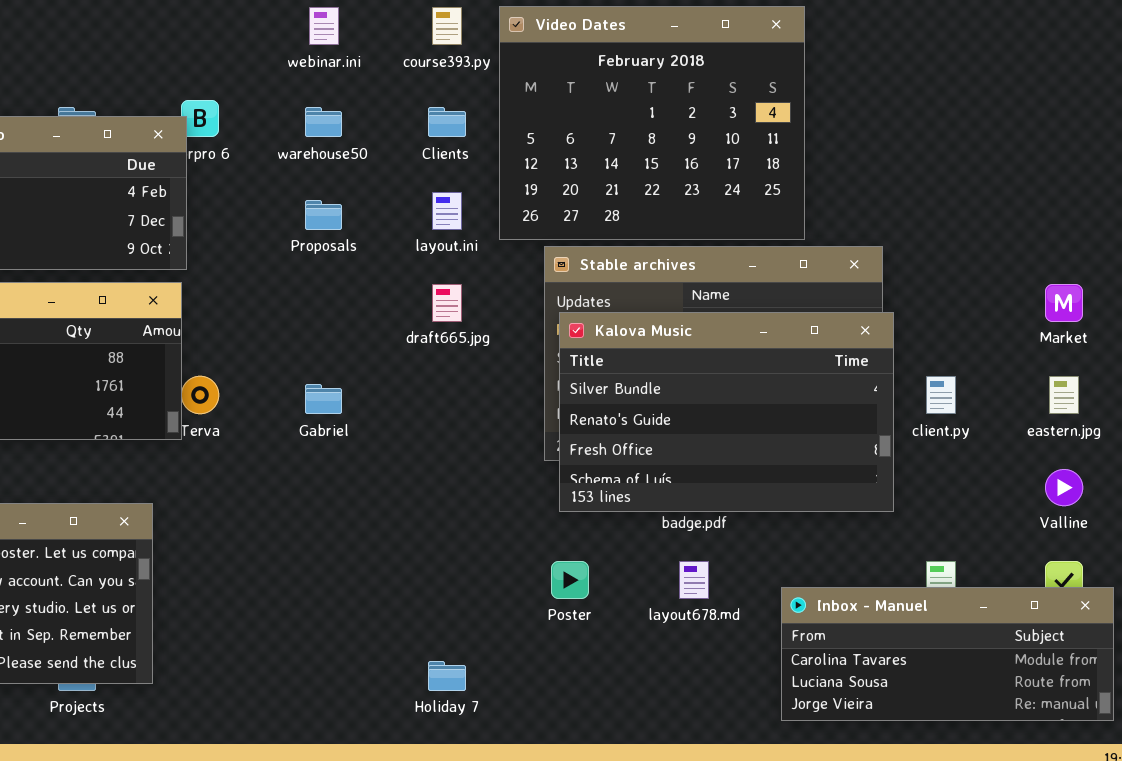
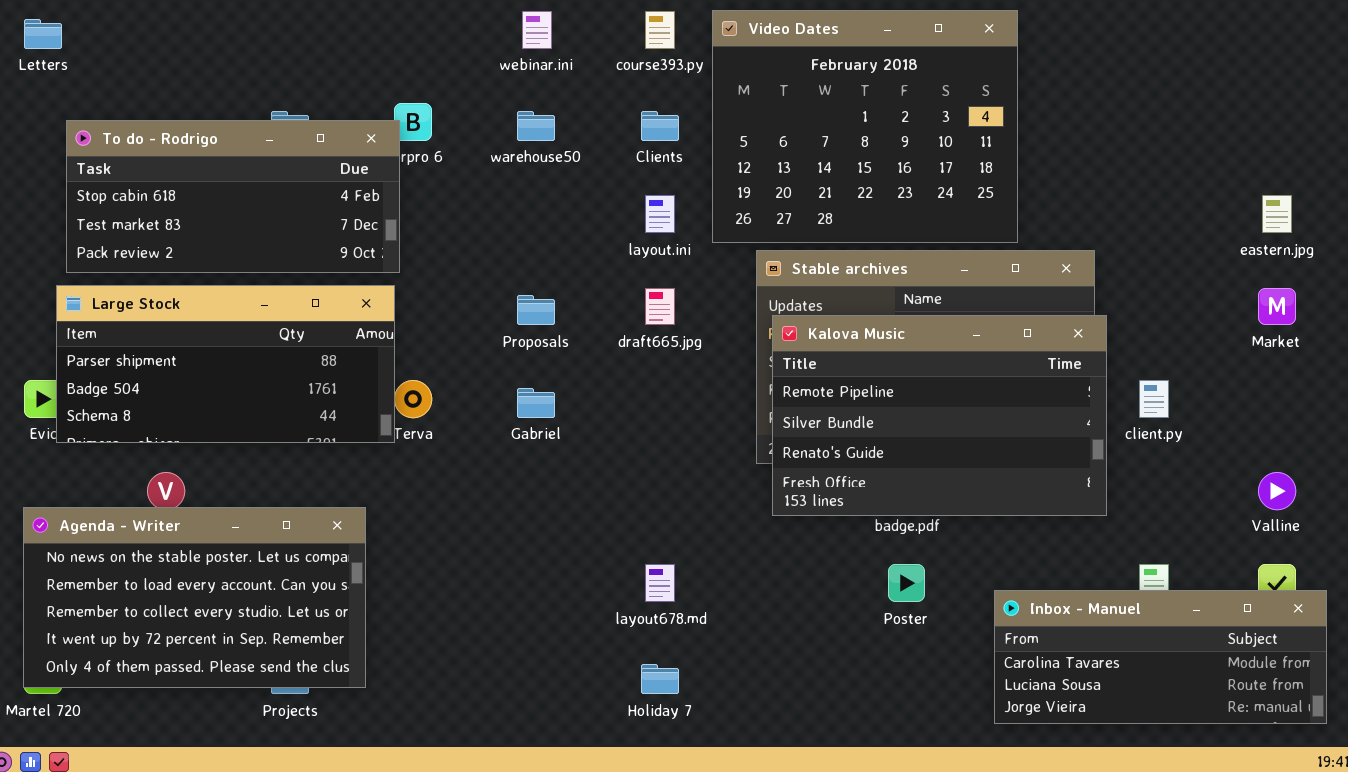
Proposals: [305,200,342,230] -> [517,295,555,325], moved
Kalova Music: [559,312,894,512] -> [772,315,1107,516], scrolled up 1 row
eastern.jpg: [1049,376,1079,414] -> [1262,195,1292,233], moved
Poster: [551,561,589,599] -> [888,564,925,602], moved
layout678.md: [679,561,709,599] -> [645,564,675,602], moved

